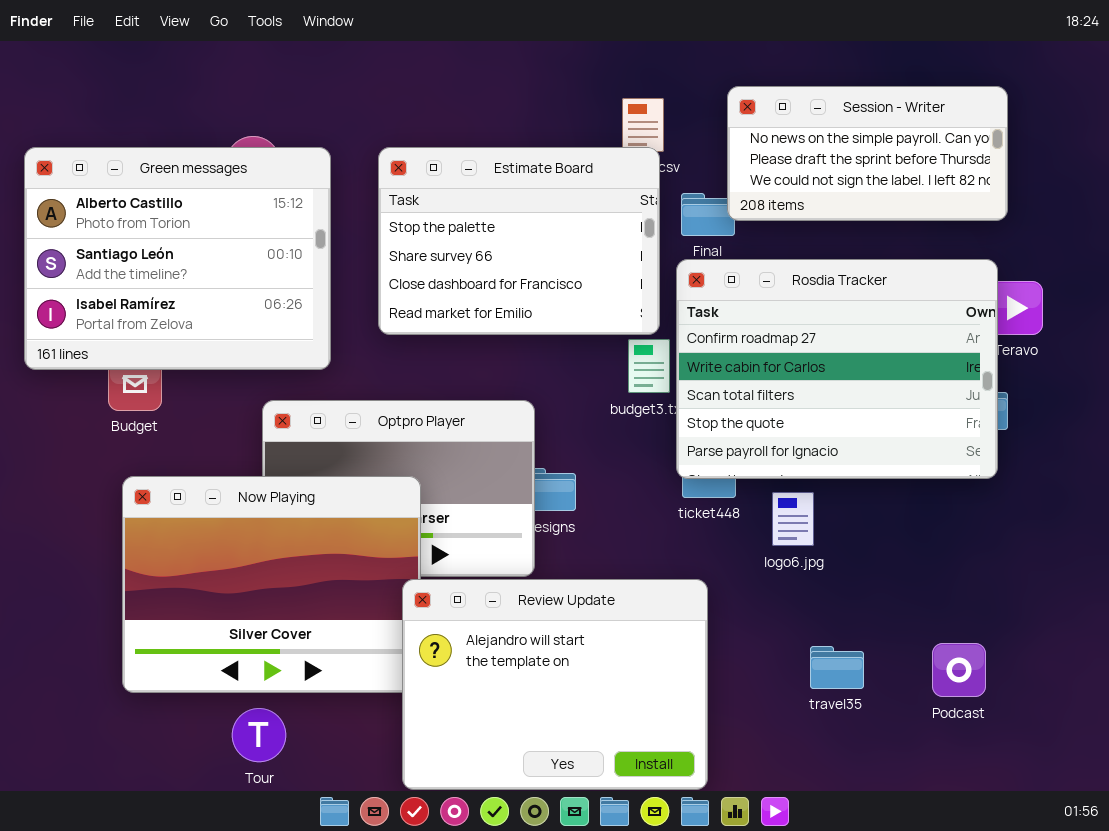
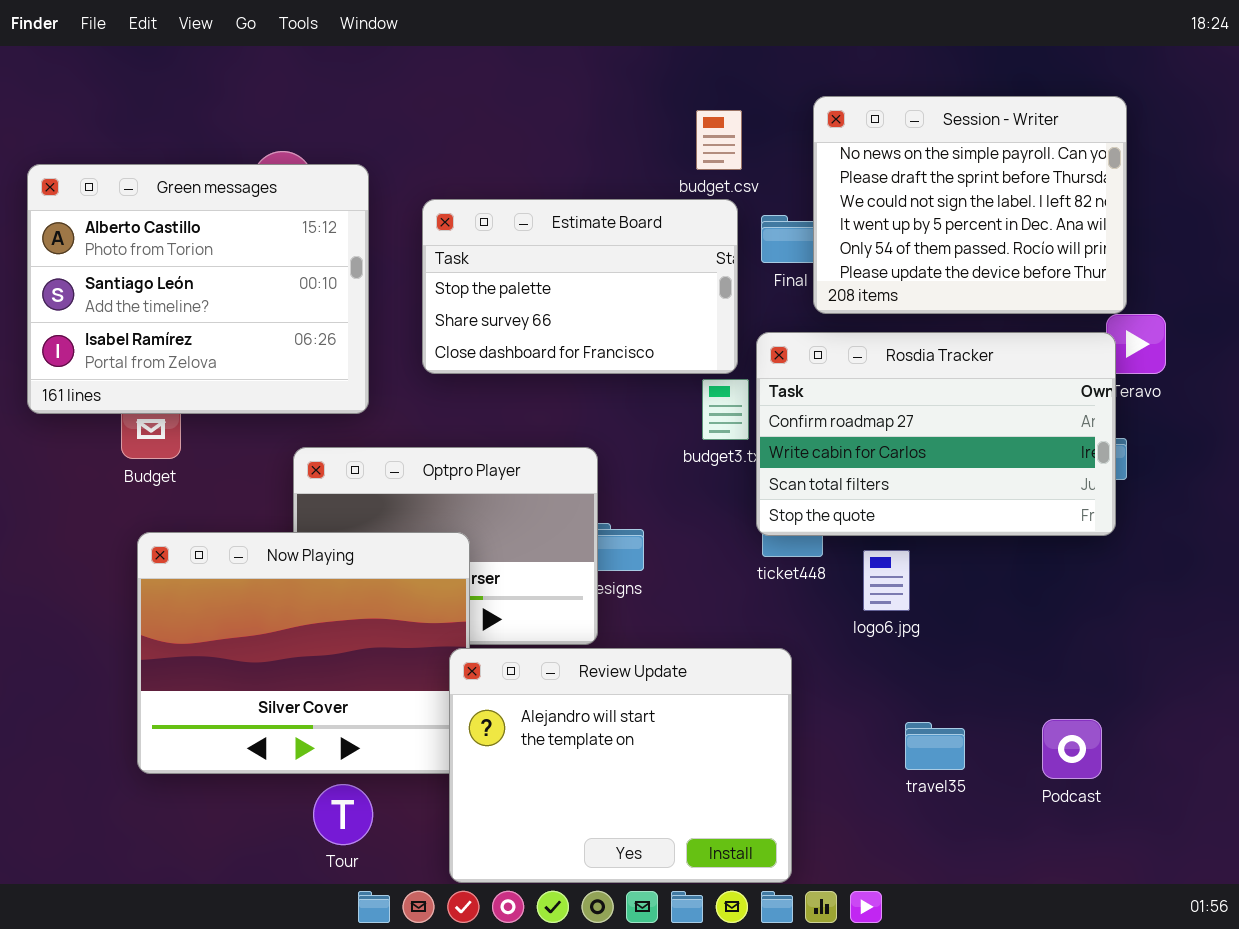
Session - Writer: [727,86,1008,221] -> [813,96,1127,314], resized
Estimate Board: [378,147,660,335] -> [422,199,738,374], resized
Rosdia Tracker: [676,259,998,479] -> [756,332,1116,536], resized
Tour: [232,708,286,762] -> [313,784,373,845], moved

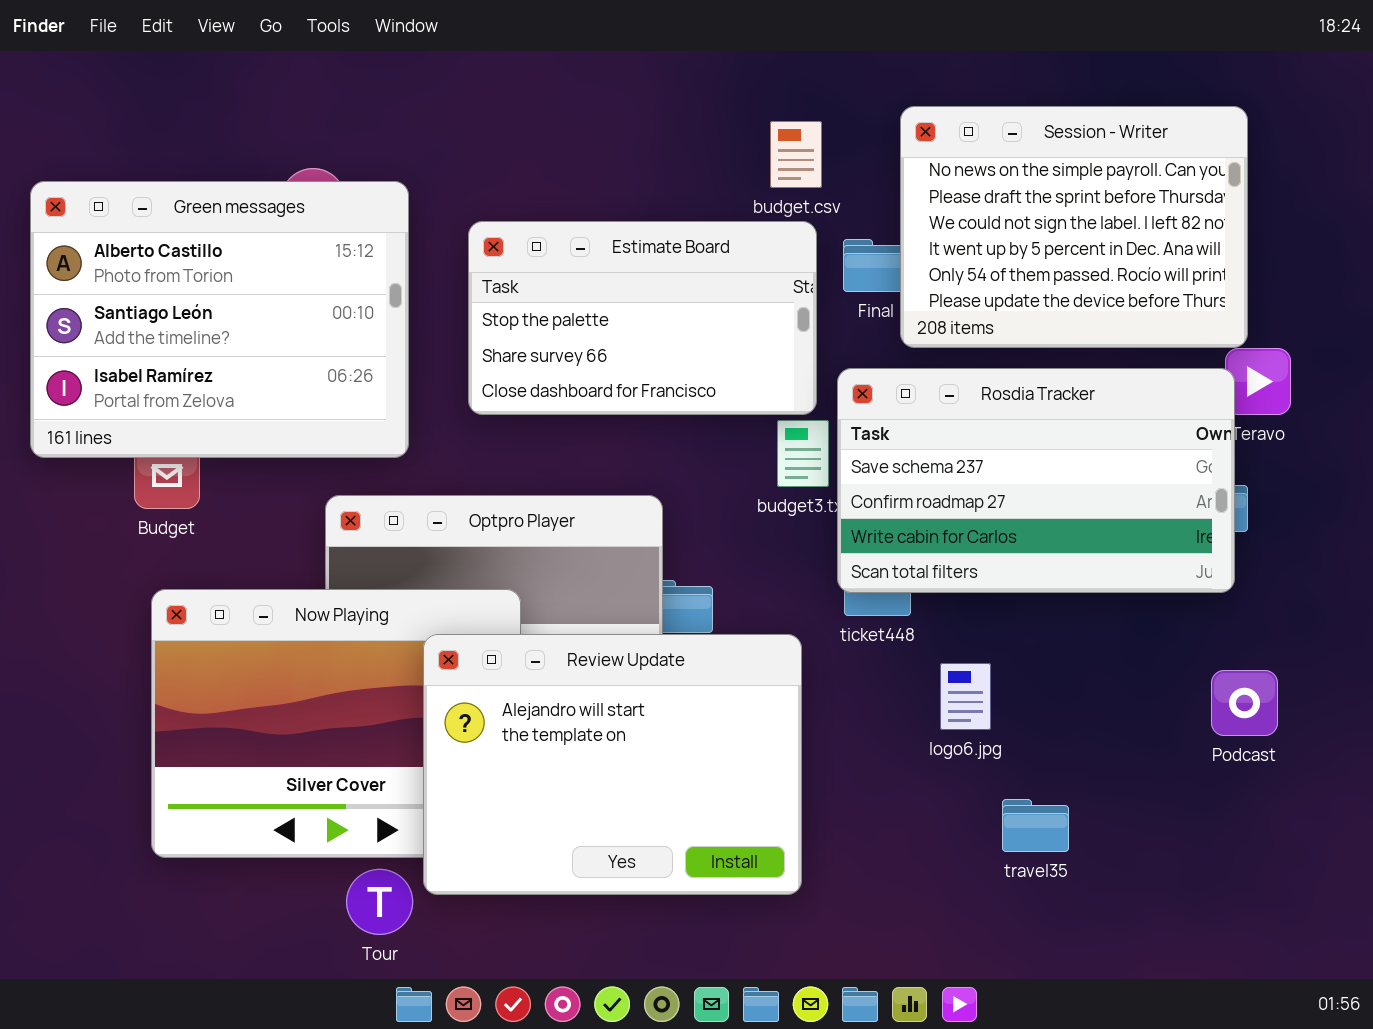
Rosdia Tracker: [756,332,1116,536] -> [837,368,1235,593], scrolled up 1 row
logo6.jpg: [863,550,910,611] -> [940,663,991,730], moved
Review Update: [449,648,792,883] -> [423,634,802,895], moved
Podcast: [1042,719,1102,779] -> [1211,670,1278,736], moved

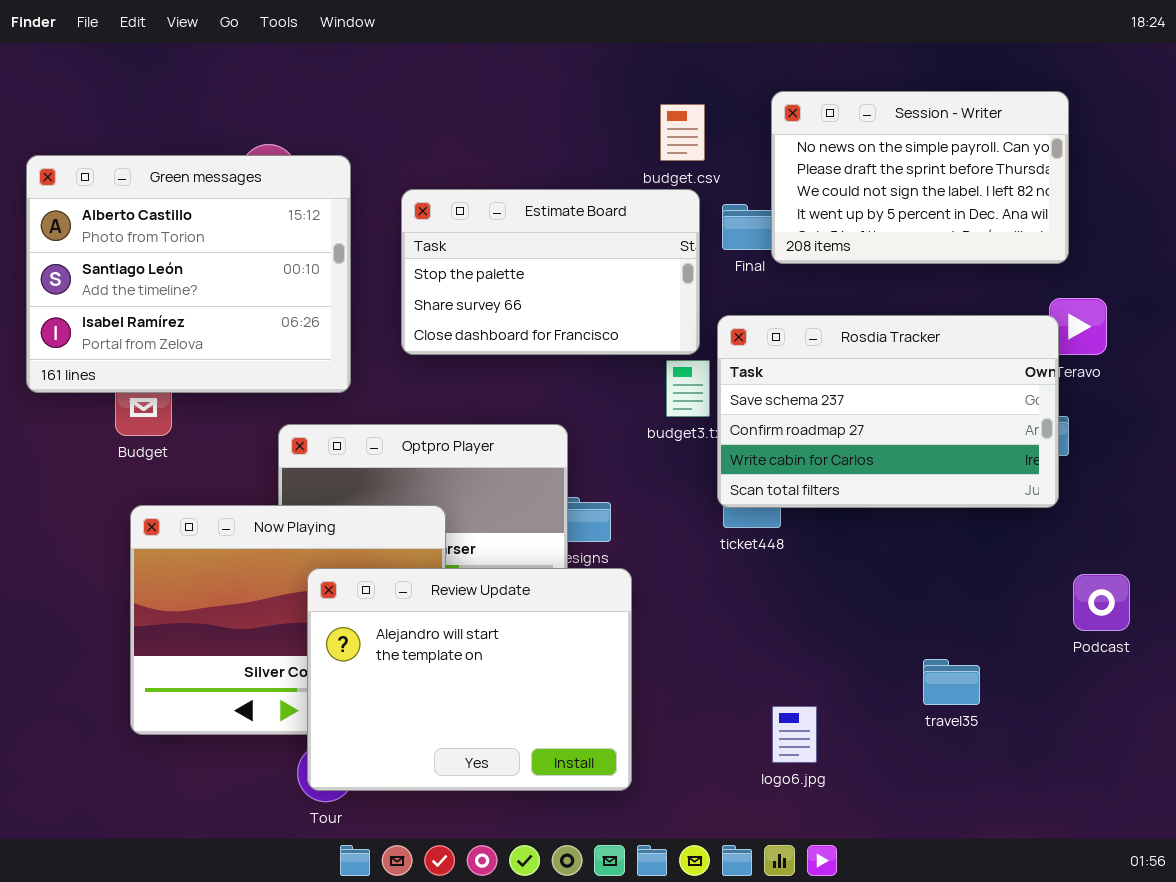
Session - Writer: [900,106,1248,348] -> [771,91,1069,264], resized
Review Update: [423,634,802,895] -> [307,568,632,791], moved
logo6.jpg: [940,663,991,730] -> [772,706,817,763], moved
Podcast: [1211,670,1278,736] -> [1073,574,1130,631], moved
travel35: [1002,799,1069,852] -> [923,659,980,705], moved

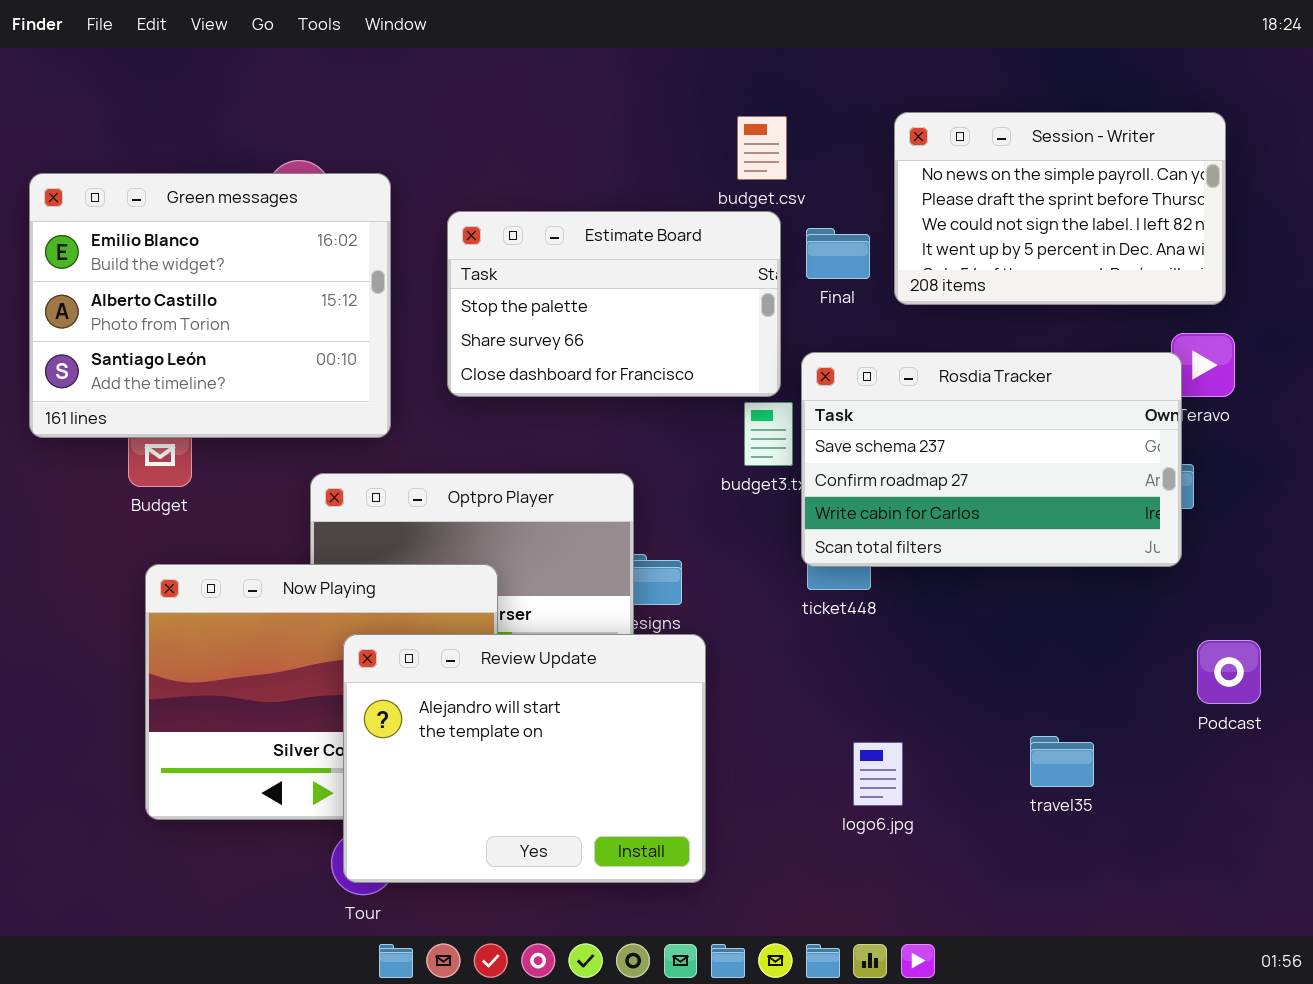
Session - Writer: [771,91,1069,264] -> [894,112,1226,305], moved
Green messages: [26,155,351,393] -> [29,173,391,438], scrolled up 1 row
logo6.jpg: [772,706,817,763] -> [853,742,903,806], moved

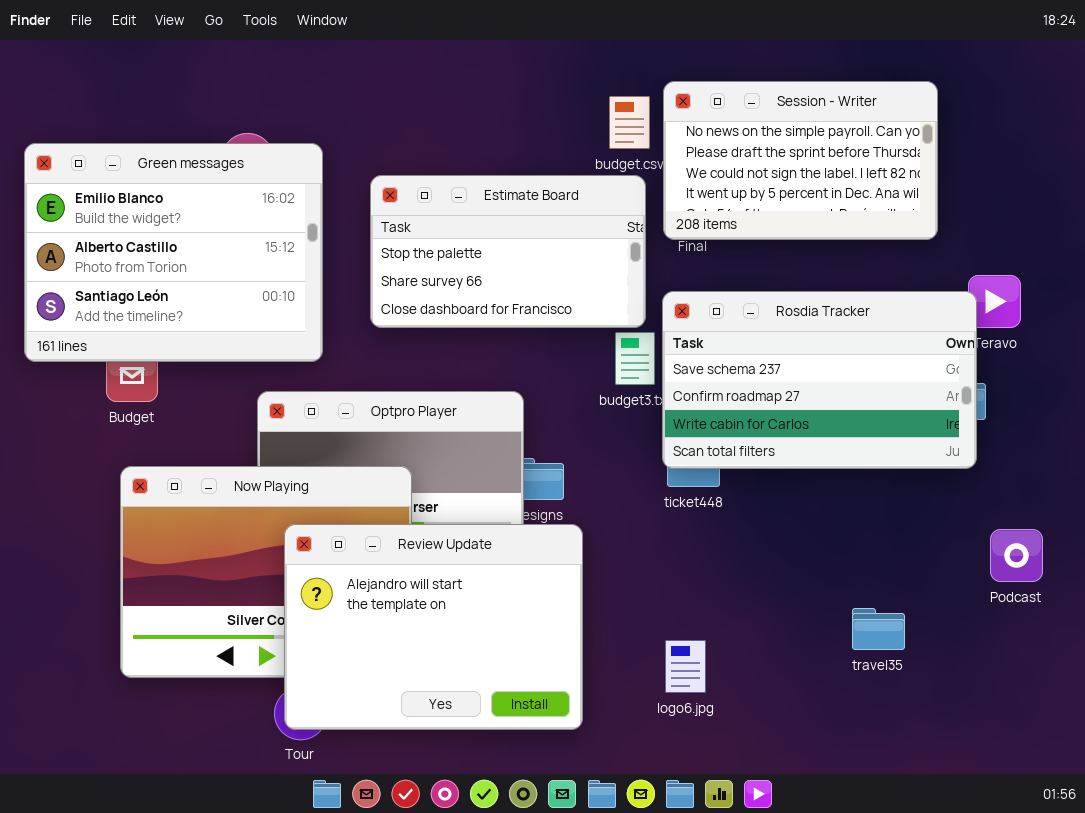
Session - Writer: [894,112,1226,305] -> [663,81,938,240], moved
logo6.jpg: [853,742,903,806] -> [665,640,706,693], moved

